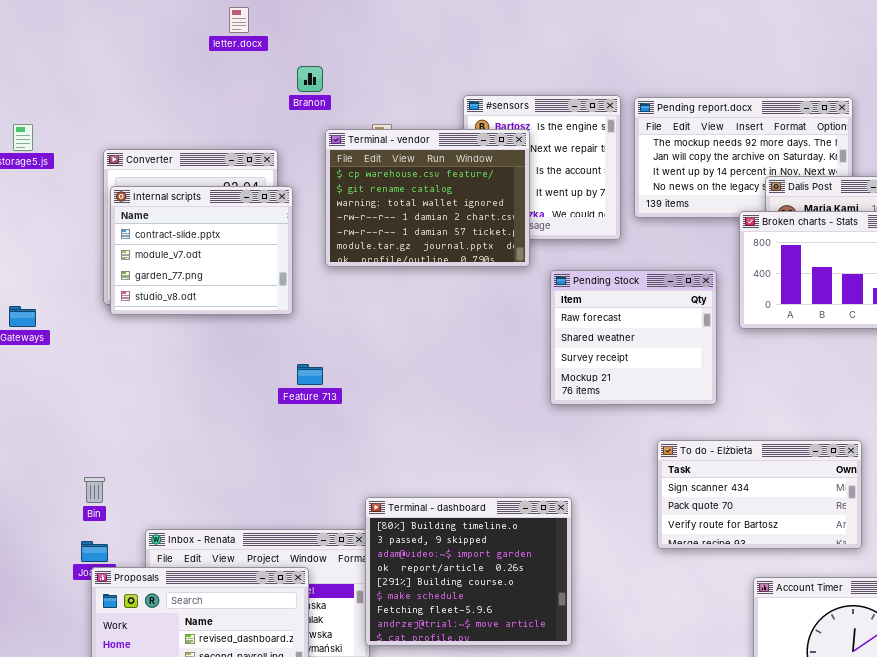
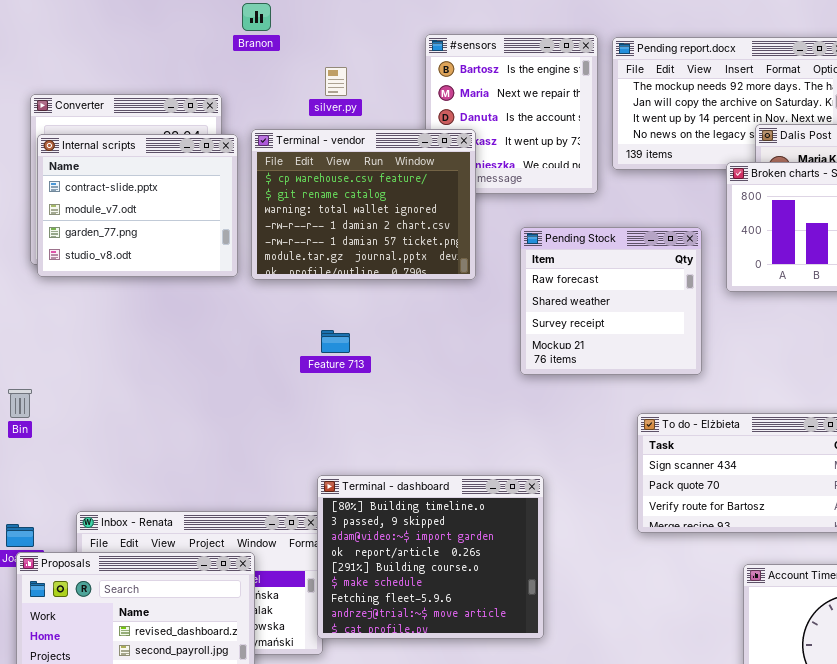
Terminal - vendor: [325,129,530,267] -> [251,129,476,280], moved
Feature 713: [297,364,323,385] -> [321,330,350,353], moved
Bin: [84,477,105,503] -> [8,389,32,418], moved

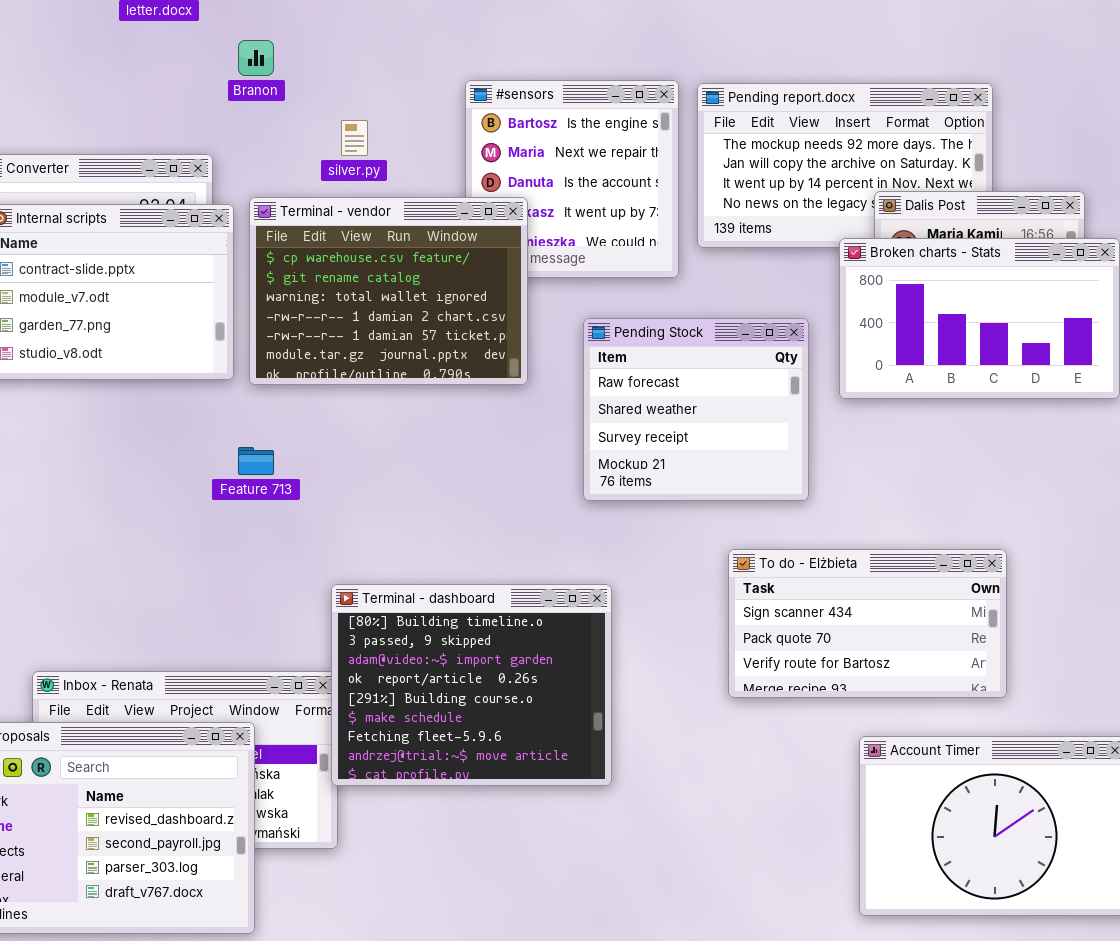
Feature 713: [321,330,350,353] -> [238,447,274,475], moved
Terminal - dashboard: [317,475,544,639] -> [331,584,612,786], moved

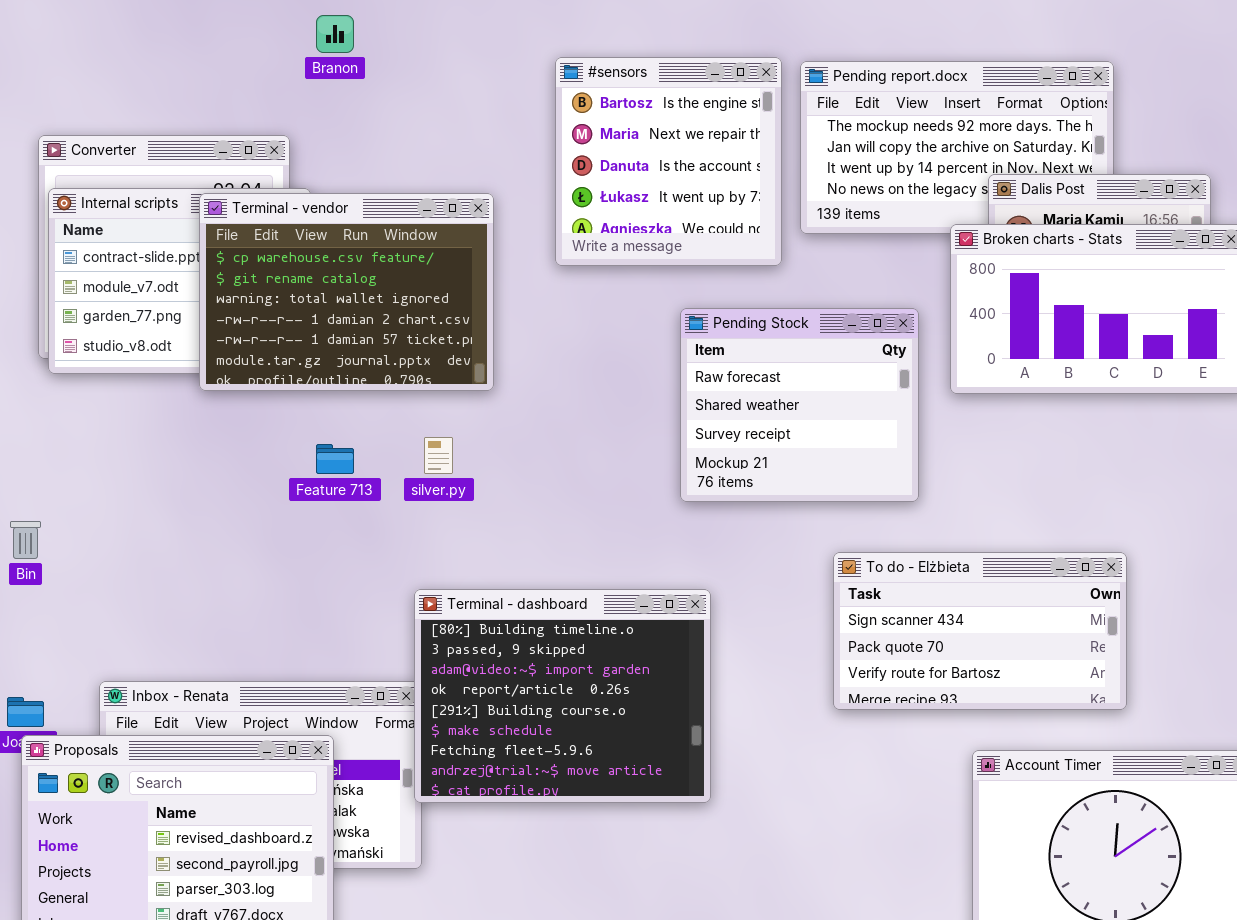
silver.py: [341,120,368,156] -> [424,437,453,474], moved
Terminal - vendor: [249,197,528,385] -> [199,193,494,391], moved

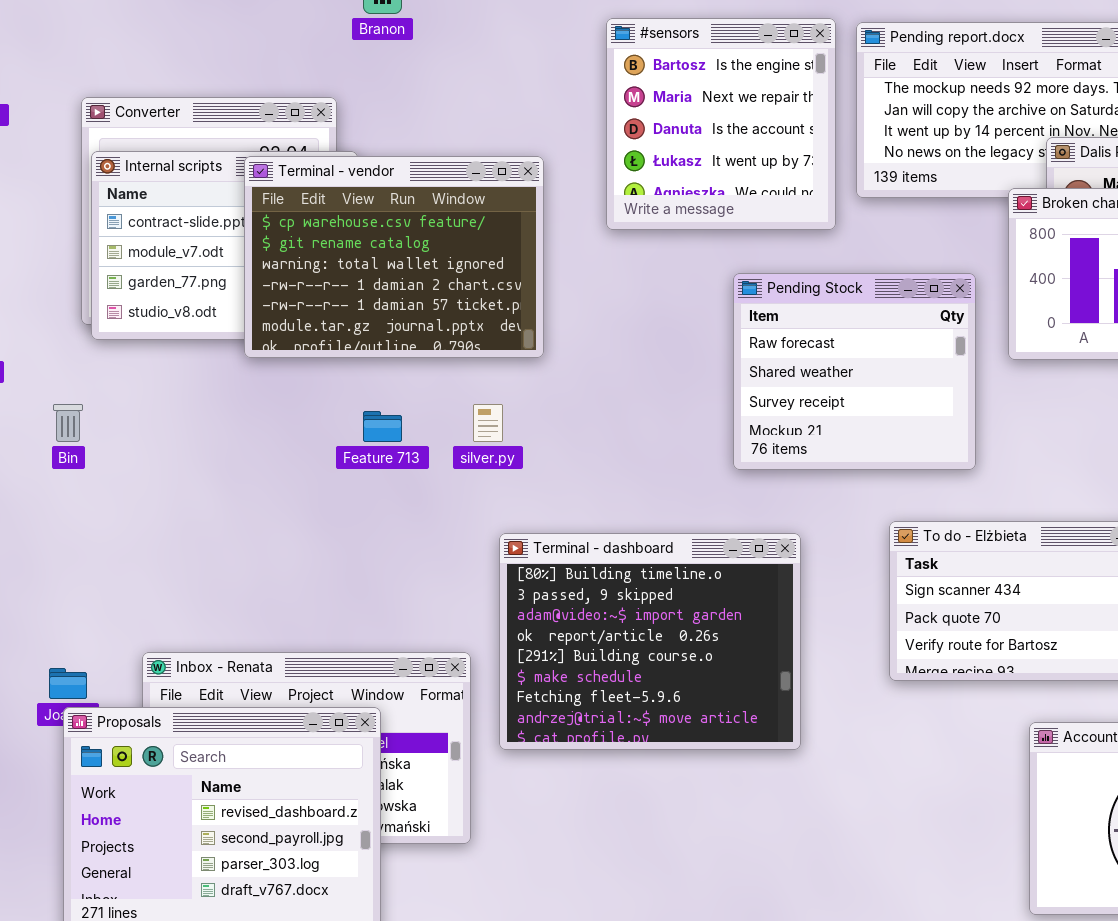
Bin: [10,521,41,559] -> [53,404,83,442], moved
Terminal - dashboard: [414,589,711,803] -> [499,533,801,750], moved

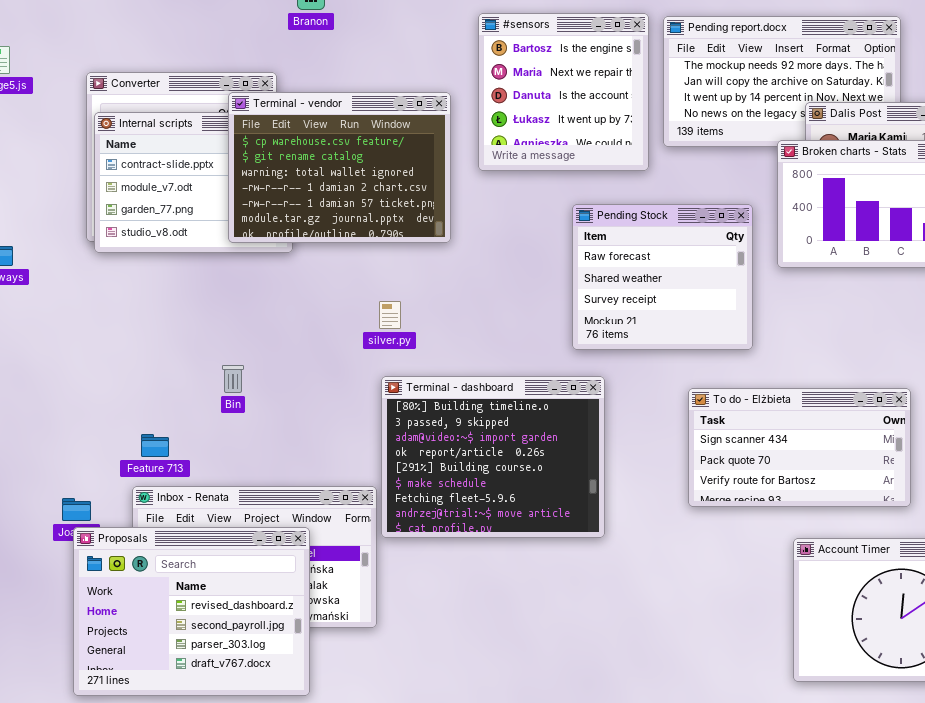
Terminal - vendor: [244,156,544,358] -> [228,92,451,243], moved
Bin: [53,404,83,442] -> [222,365,244,393], moved
Feature 713: [363,411,402,442] -> [141,434,169,457], moved
Terminal - dashboard: [499,533,801,750] -> [381,376,605,538], moved

